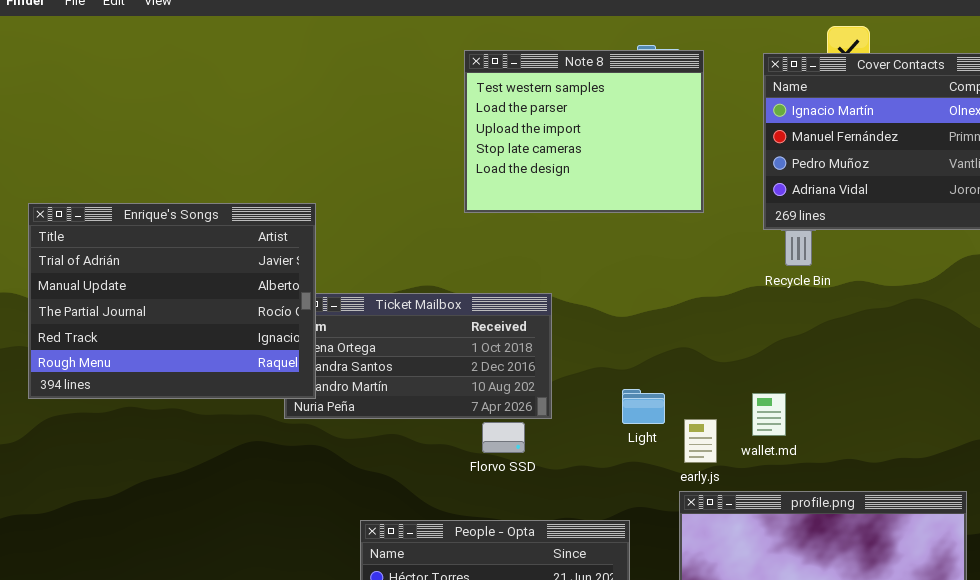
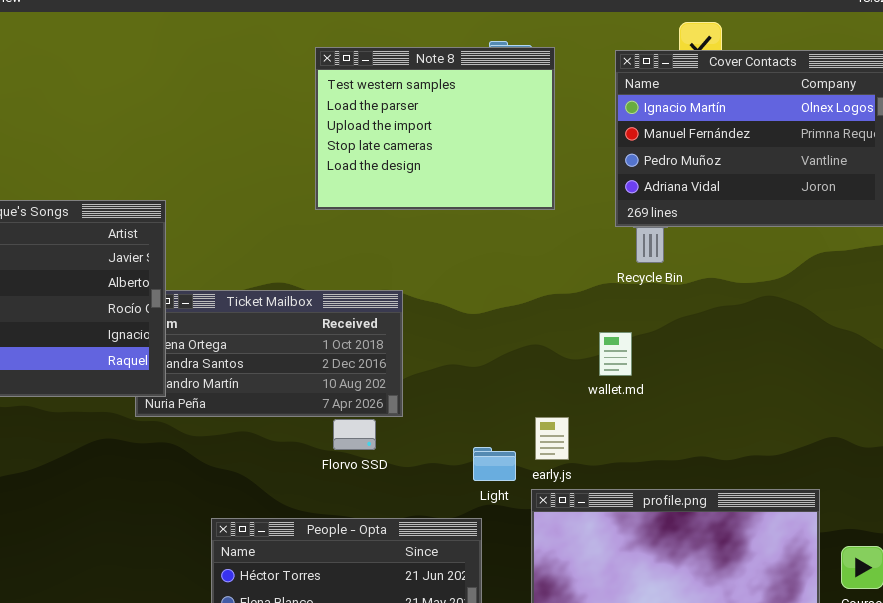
Light: [622,389,665,424] -> [473,447,516,481], moved
wallet.md: [752,393,786,436] -> [599,332,632,376], moved

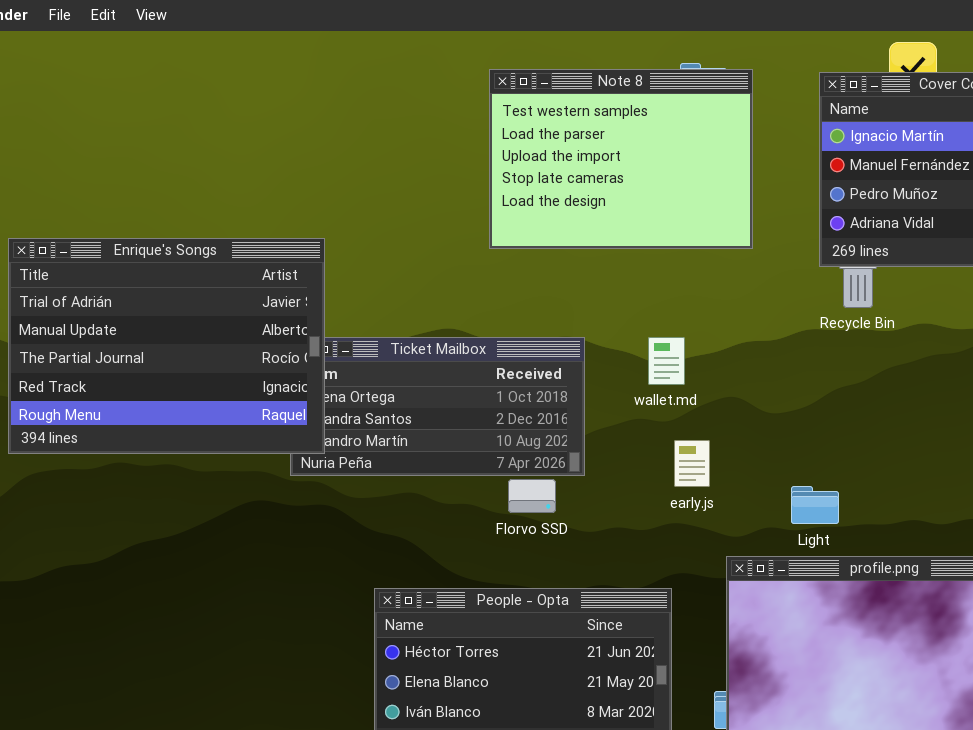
wallet.md: [599,332,632,376] -> [648,337,685,385], moved
early.js: [535,417,569,460] -> [674,440,710,487], moved
Light: [473,447,516,481] -> [791,486,839,524], moved

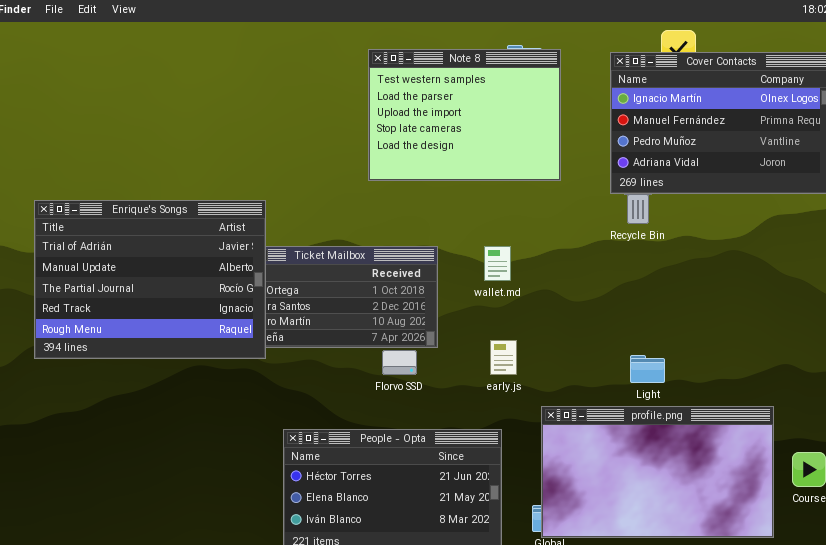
Enrique's Songs: [8,238,325,454] -> [34,200,266,359], moved
early.js: [674,440,710,487] -> [490,340,517,375], moved
Light: [791,486,839,524] -> [630,355,665,383], moved

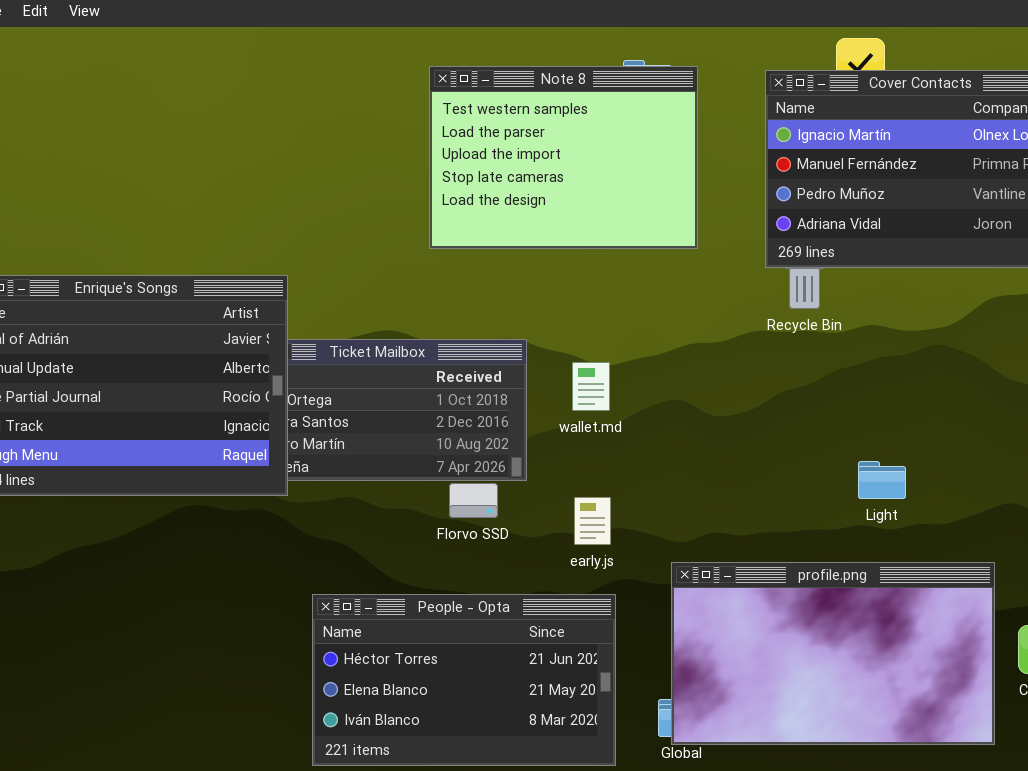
wallet.md: [484,246,511,281] -> [572,362,610,411], moved
early.js: [490,340,517,375] -> [574,497,611,545], moved
Light: [630,355,665,383] -> [858,461,906,499], moved

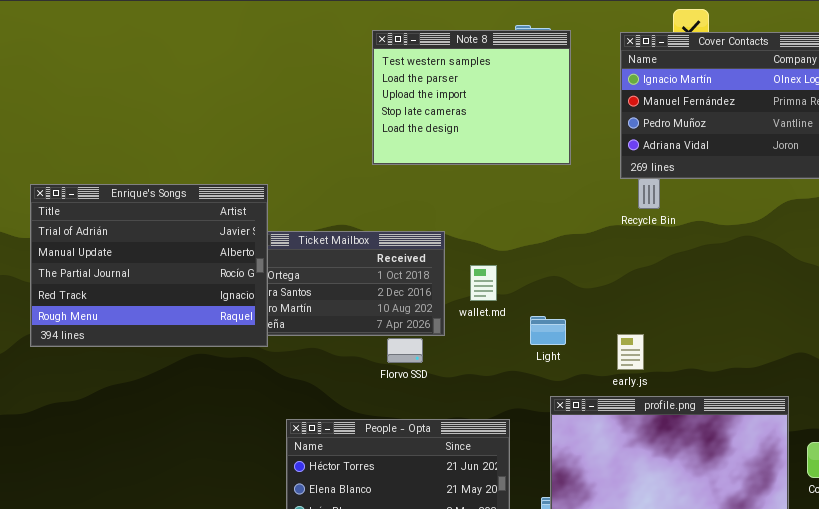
wallet.md: [572,362,610,411] -> [470,265,497,301], moved
Light: [858,461,906,499] -> [530,316,566,345], moved
early.js: [574,497,611,545] -> [617,334,644,370], moved

